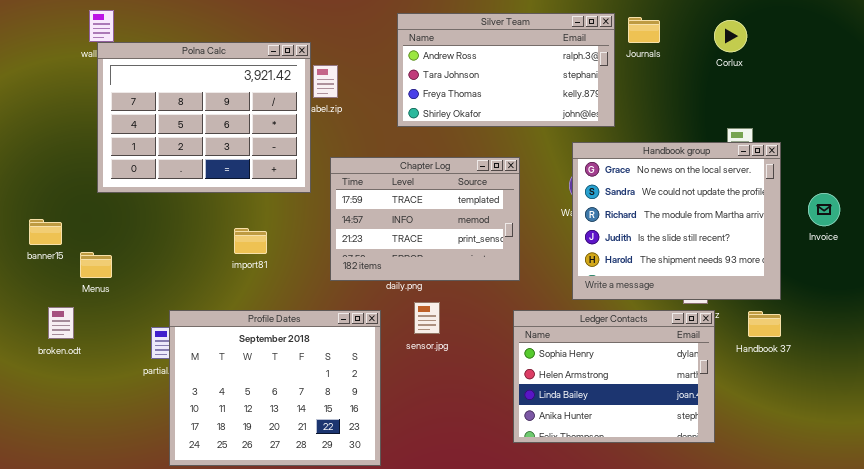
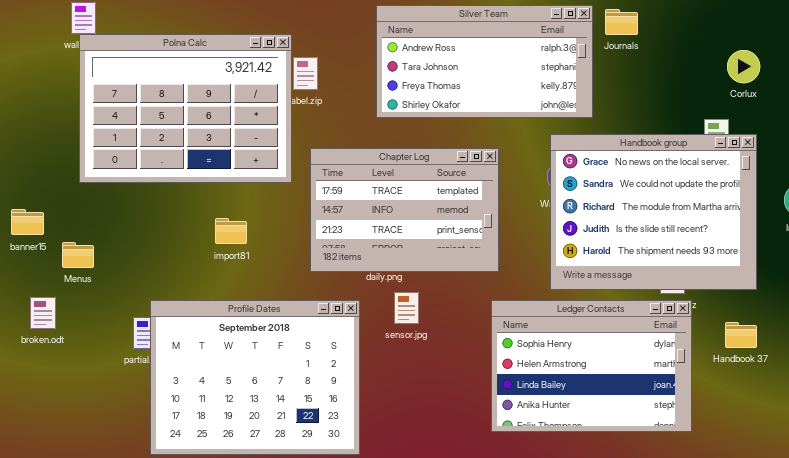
Corlux: [714,20,747,52] -> [727,50,760,83], moved
Handbook 37: [748,311,781,337] -> [725,322,757,348], moved

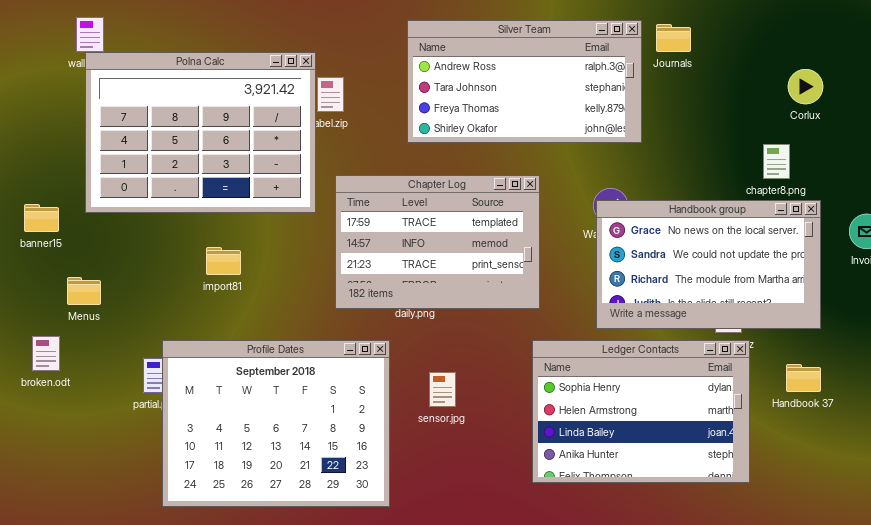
Handbook group: [550,134,757,290] -> [596,200,821,329], resized
banner15: [11,209,44,235] -> [24,204,59,232], moved
import81: [215,218,247,244] -> [206,247,241,275], moved
sensor.jpg: [394,292,419,324] -> [429,372,456,407], moved

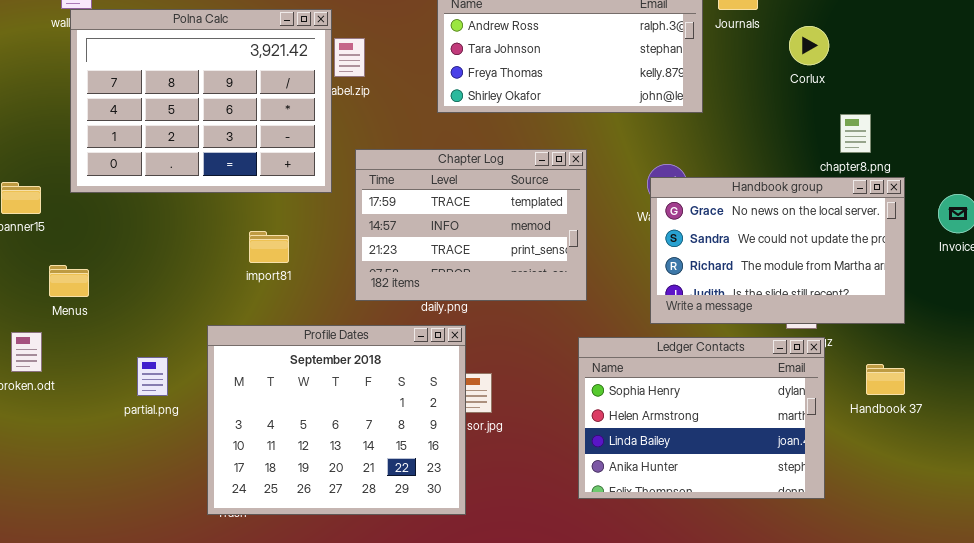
Corlux: [788,69,823,104] -> [789,26,829,65], moved
import81: [206,247,241,275] -> [249,231,289,263], moved
Profile Dates: [162,340,390,507] -> [207,325,466,515], moved

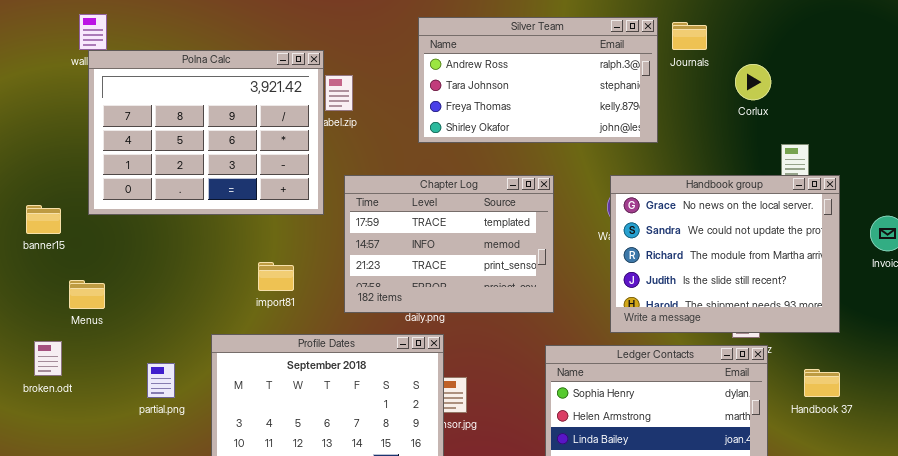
Handbook group: [650,177,905,324] -> [610,175,840,333], resized
import81: [249,231,289,263] -> [258,262,294,291], moved

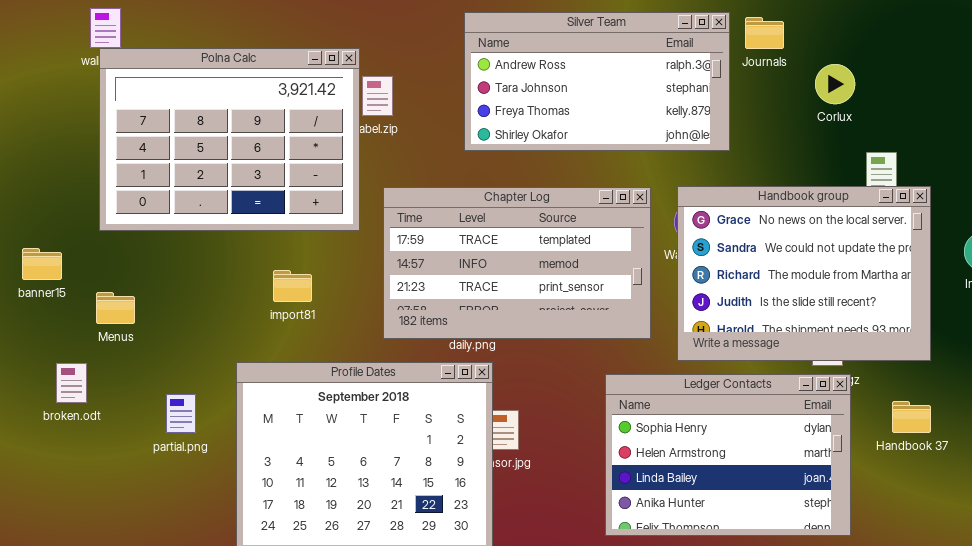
Chapter Log: [344,175,554,313] -> [383,187,651,339], resized
banner15: [26,205,61,234] -> [22,248,62,280], moved
import81: [258,262,294,291] -> [273,270,312,302], moved
Menus: [69,280,105,309] -> [96,292,135,324], moved
broken.odt: [34,341,62,376] -> [56,363,87,403], moved

